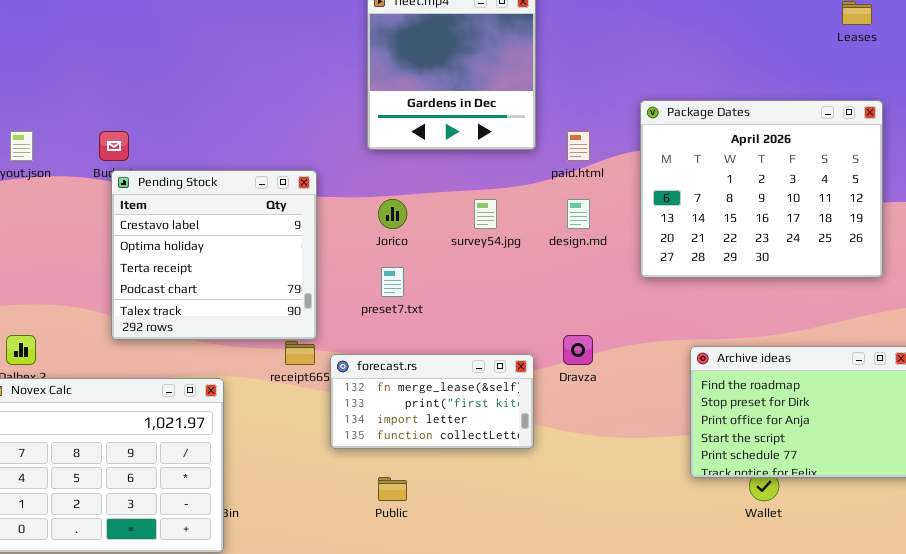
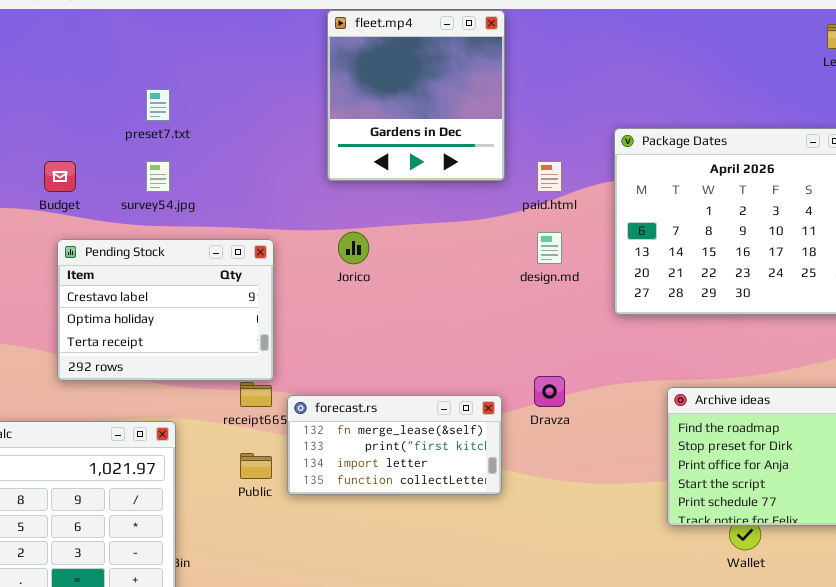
Pending Stock: [111,170,317,340] -> [57,239,274,381], resized
survey54.jpg: [474,199,497,229] -> [146,161,170,192], moved
preset7.txt: [381,267,404,297] -> [146,89,170,121], moved
Public: [378,477,407,501] -> [240,453,272,479], moved

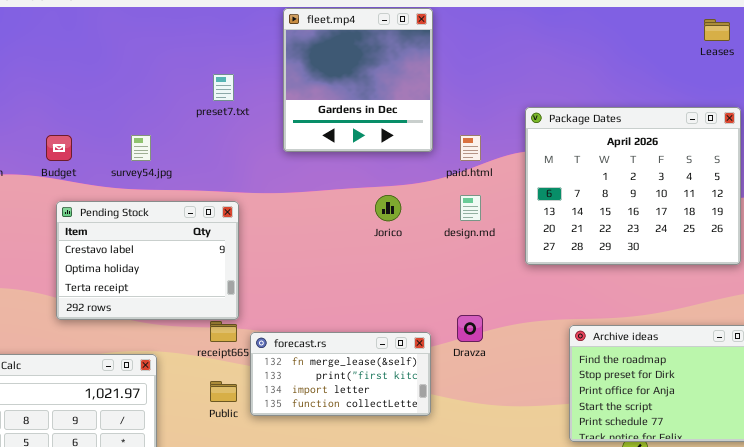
preset7.txt: [146,89,170,121] -> [213,74,234,101], moved
Jorico: [338,232,369,264] -> [375,195,401,221], moved

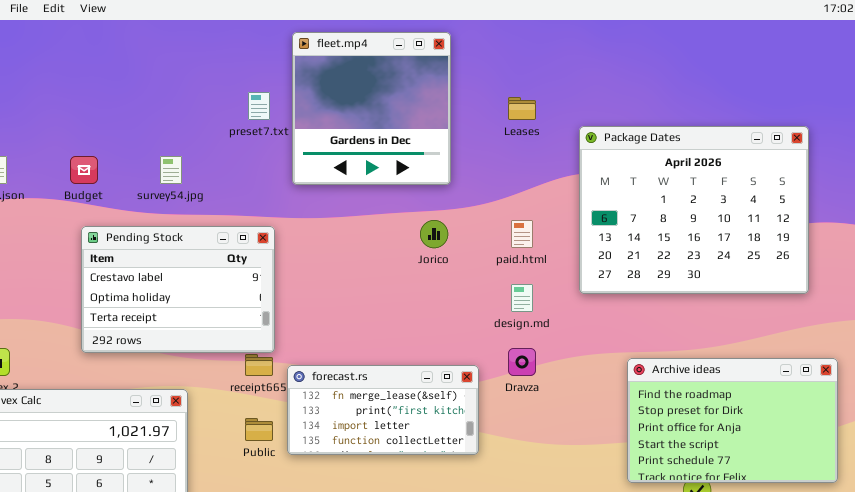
fleet.mp4: [283,8,433,152] -> [292,32,451,185], moved
Leases: [704,19,730,41] -> [508,97,536,120], moved
paid.html: [460,135,481,161] -> [511,220,533,248], moved
design.md: [460,195,481,221] -> [511,284,533,312], moved

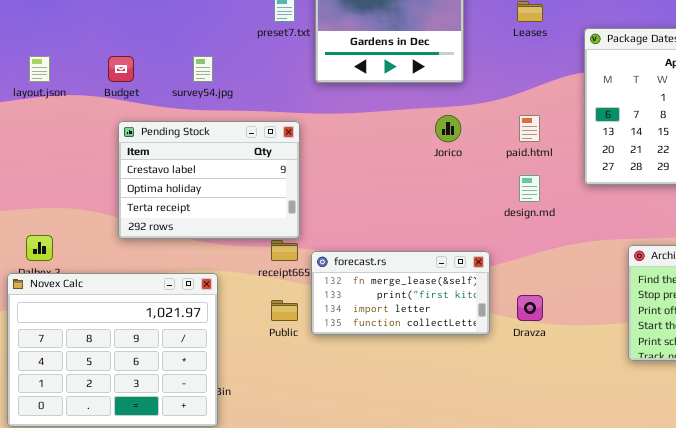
Dravza: [508,348,536,376] -> [517,295,543,321], moved

